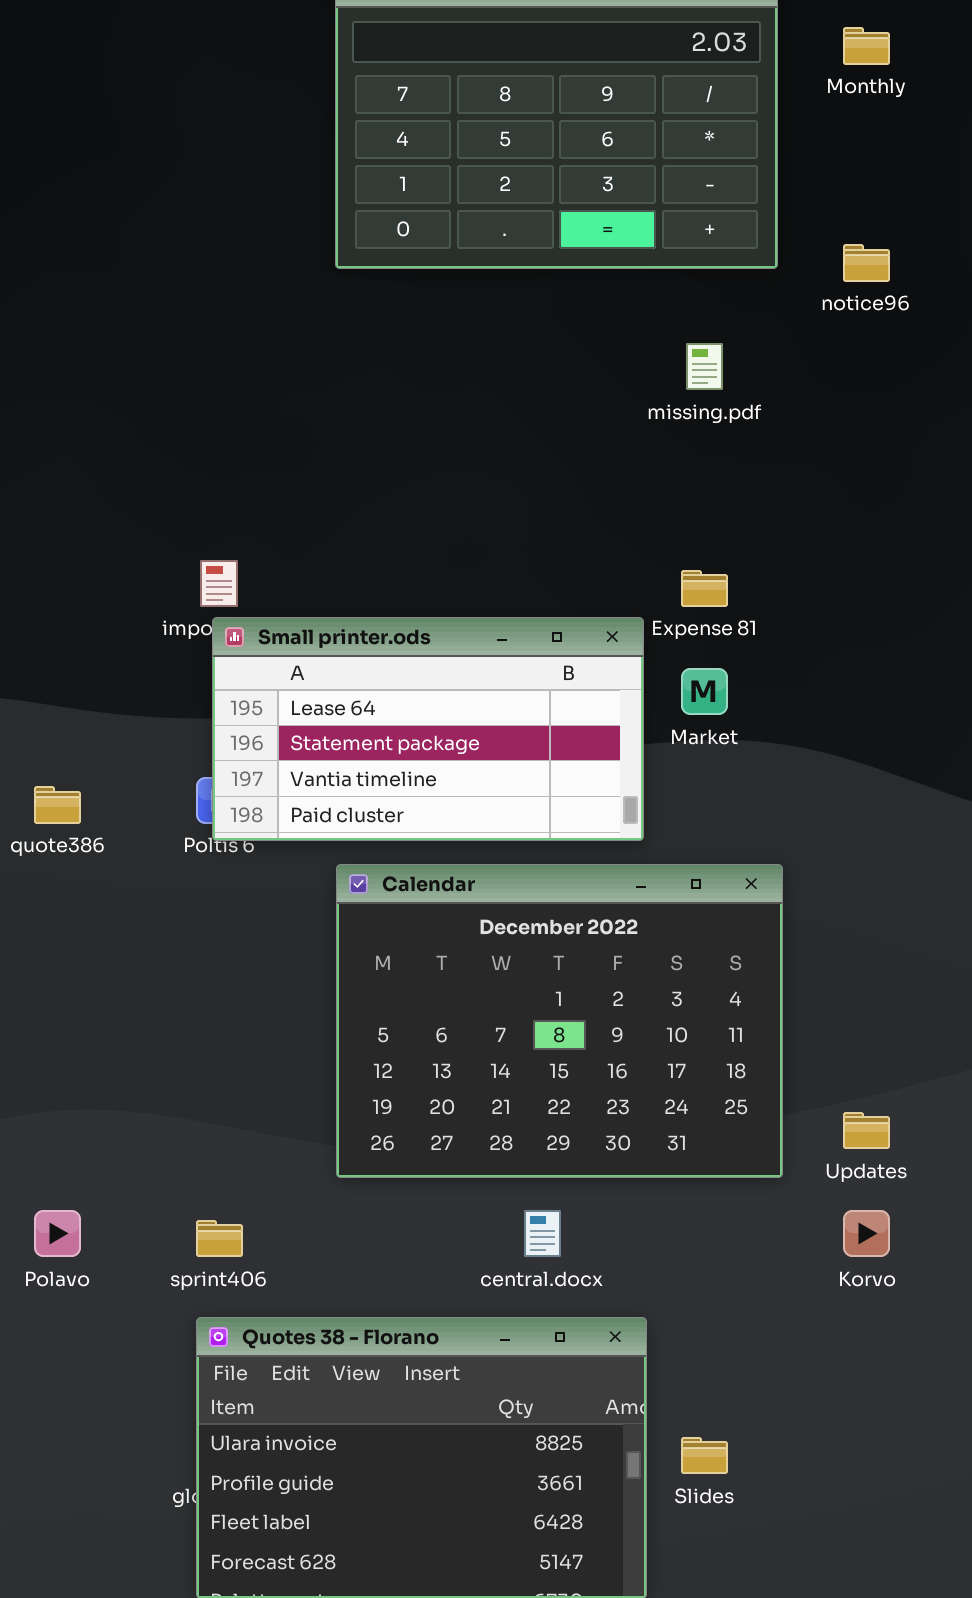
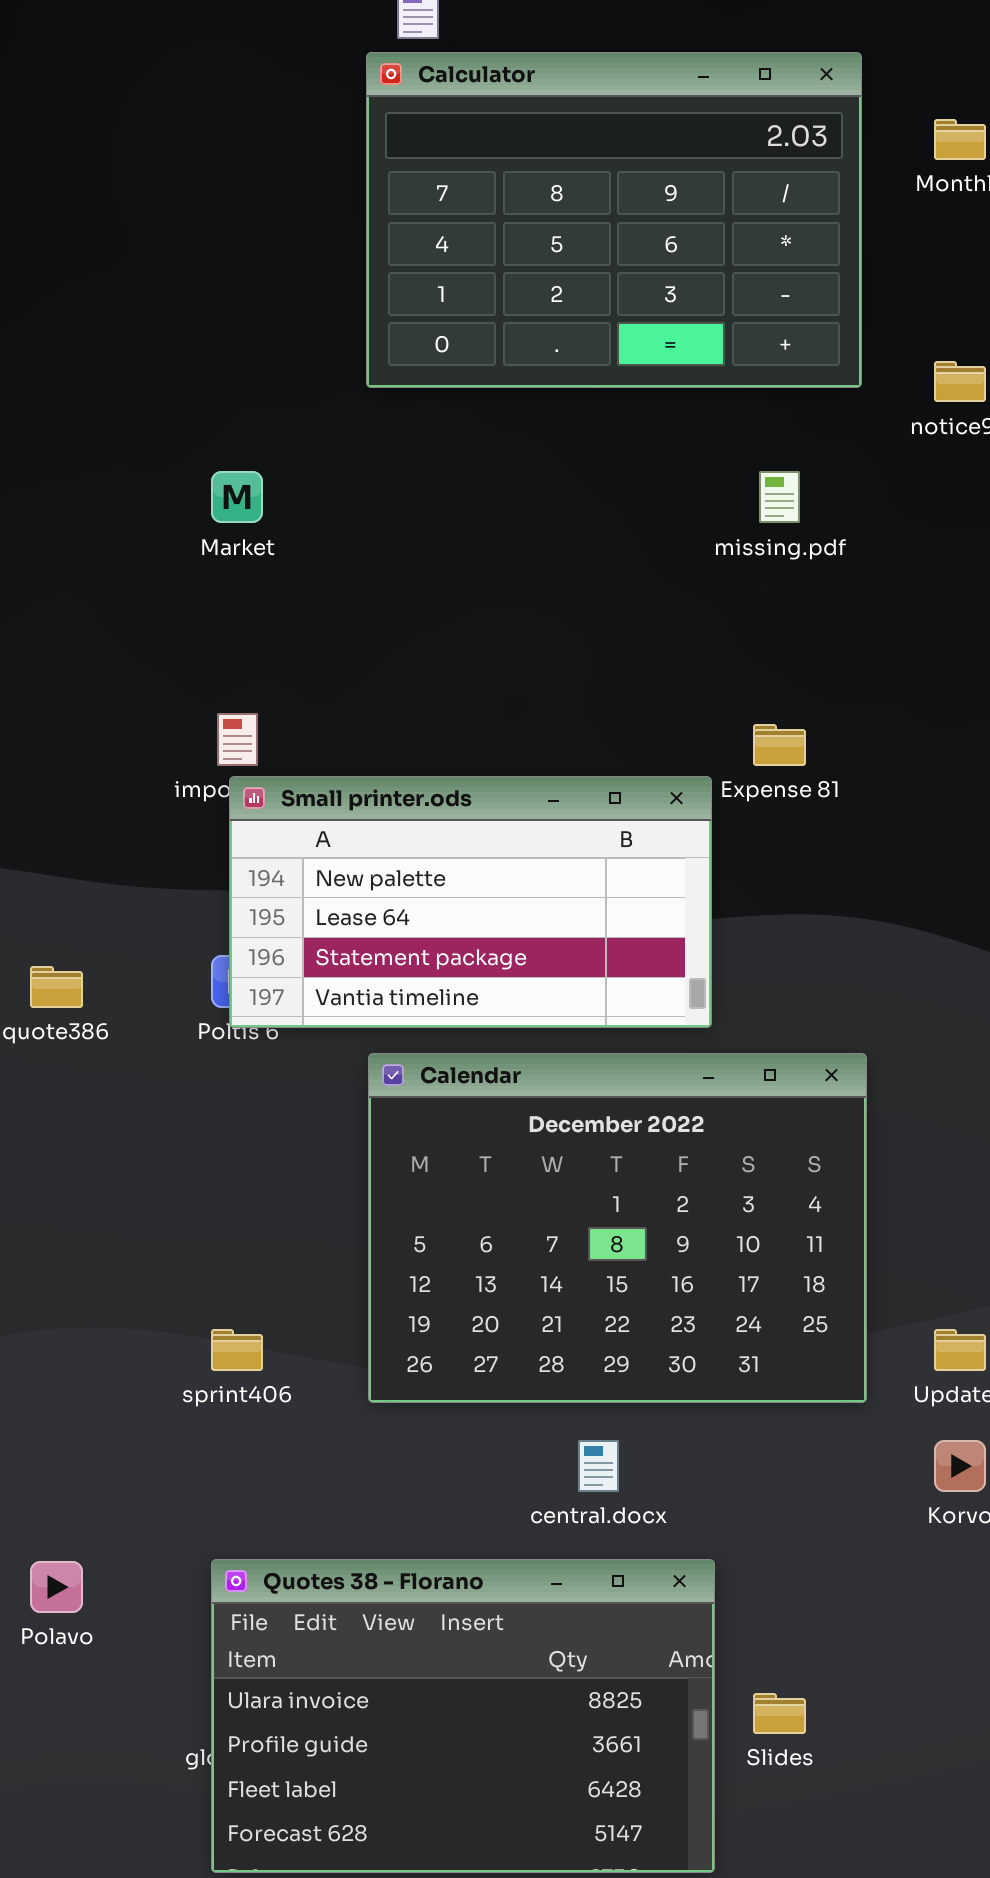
Small printer.ods: [212,617,644,841] -> [229,776,712,1028], scrolled up 1 row
Market: [681,668,728,715] -> [211,471,263,523], moved
Polavo: [34,1210,81,1257] -> [30,1561,83,1613], moved
sprint406: [196,1220,243,1257] -> [211,1329,263,1371], moved

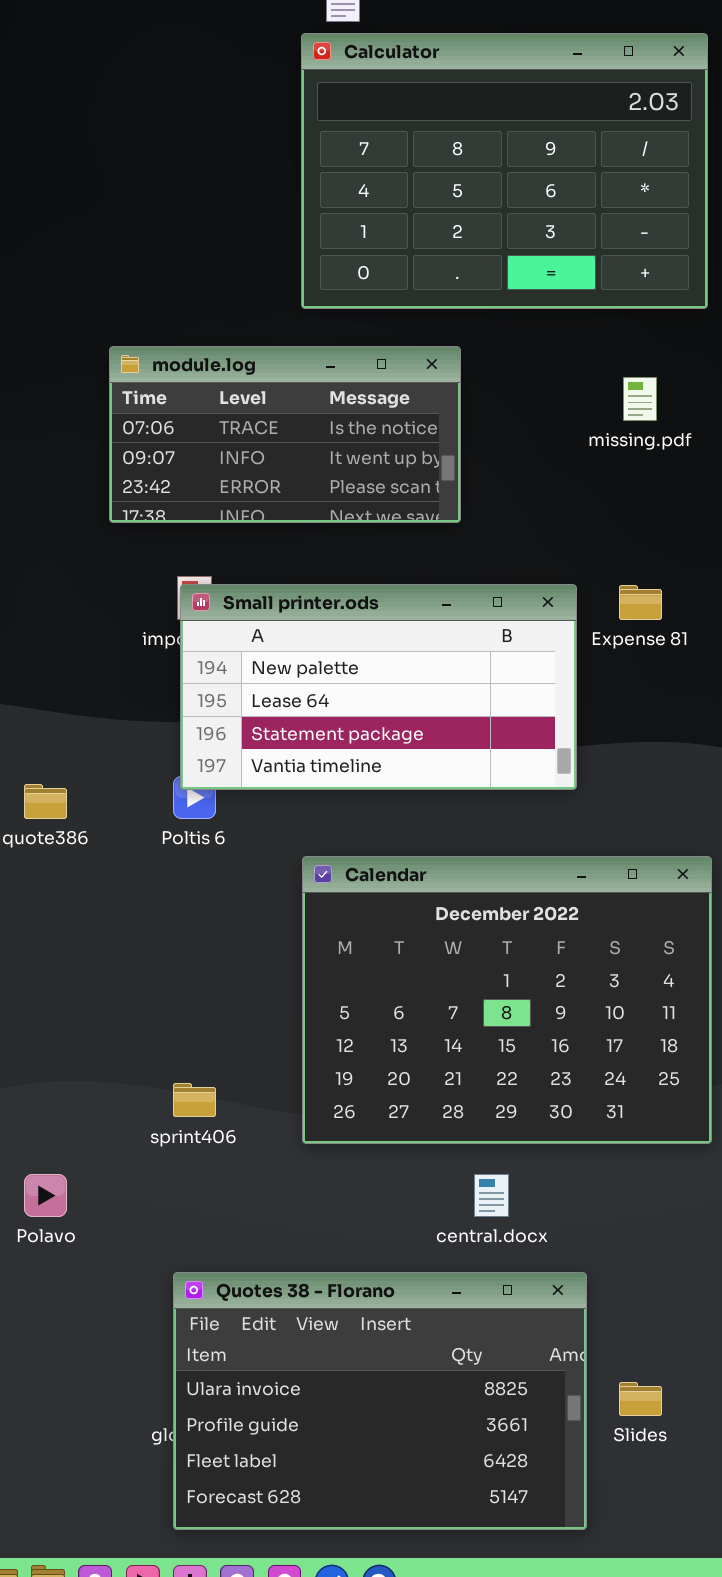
module.log: none -> [109,346,461,523], opened
Small printer.ods: [229,776,712,1028] -> [180,584,577,790], moved
Polavo: [30,1561,83,1613] -> [24,1174,67,1217], moved

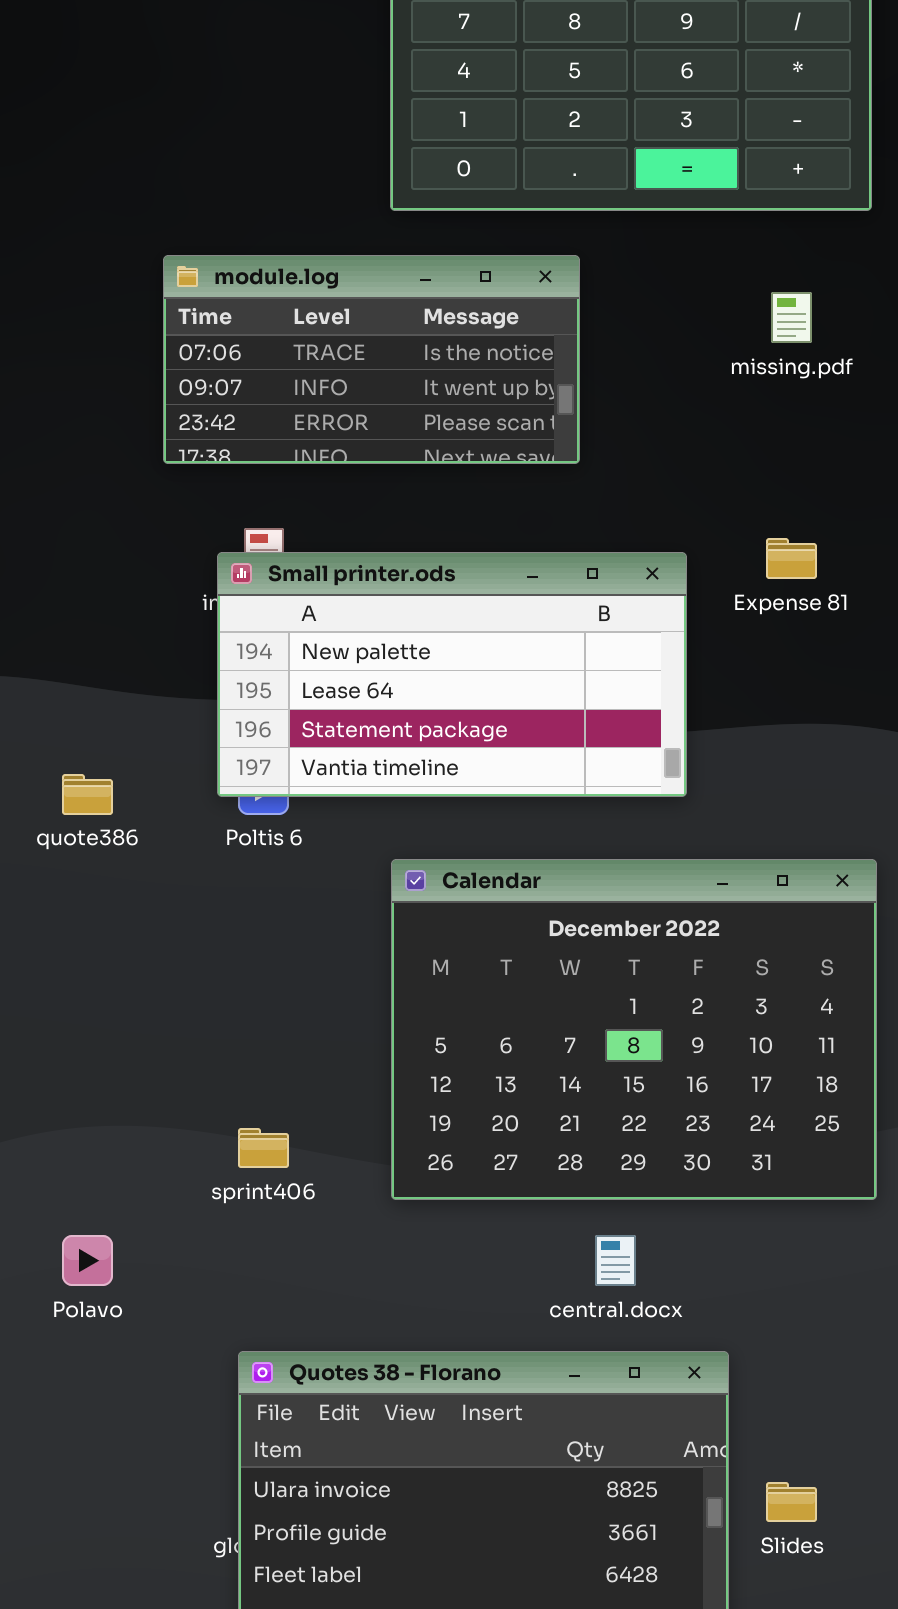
Small printer.ods: [180,584,577,790] -> [217,552,687,797], moved

